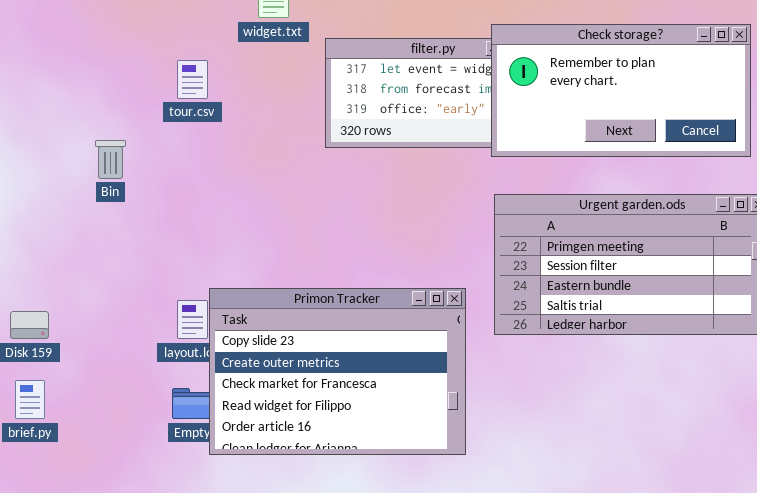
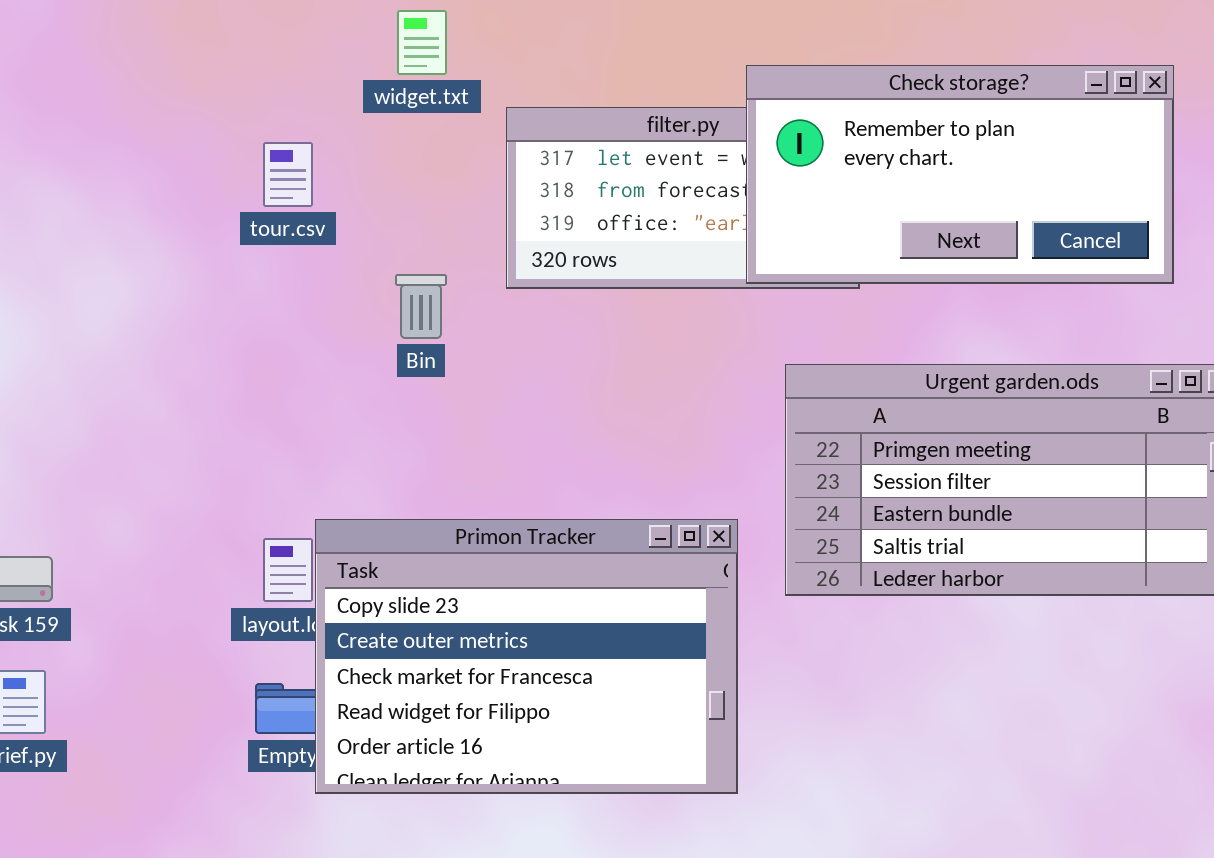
Check storage?: [491,24,751,157] -> [746,65,1174,284], moved
Bin: [95,140,126,179] -> [395,274,447,339], moved

